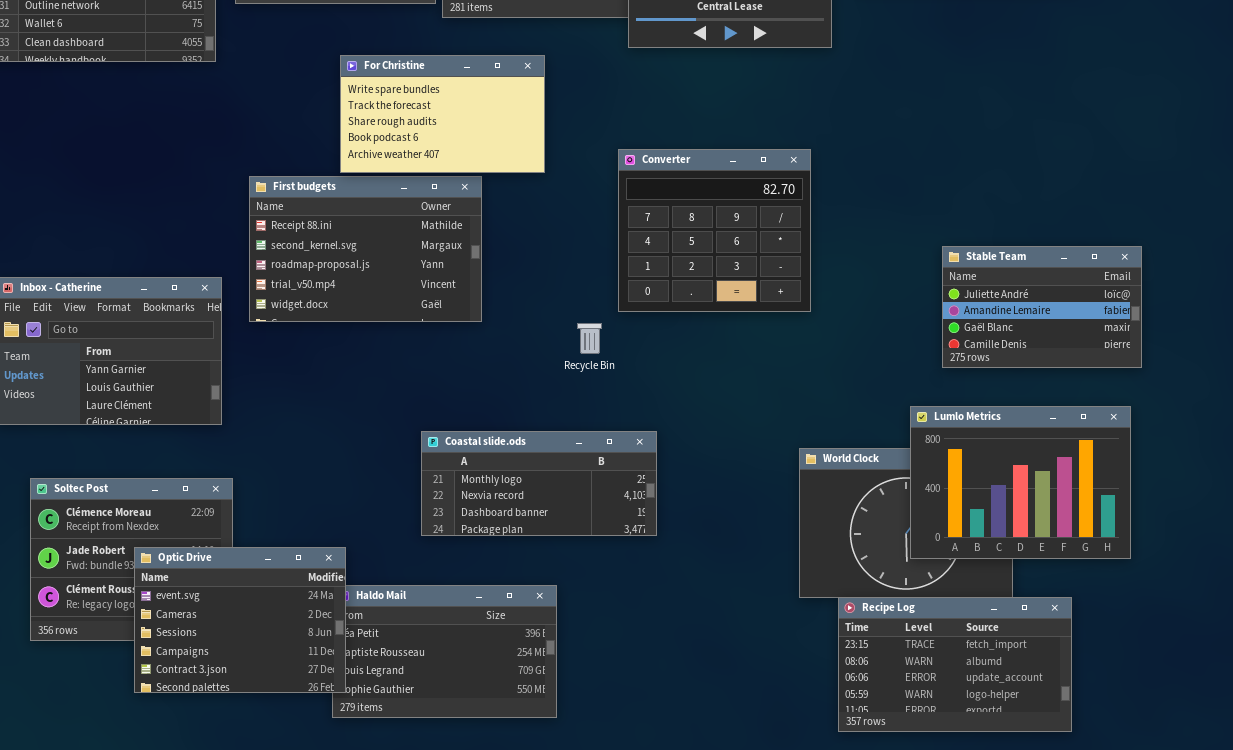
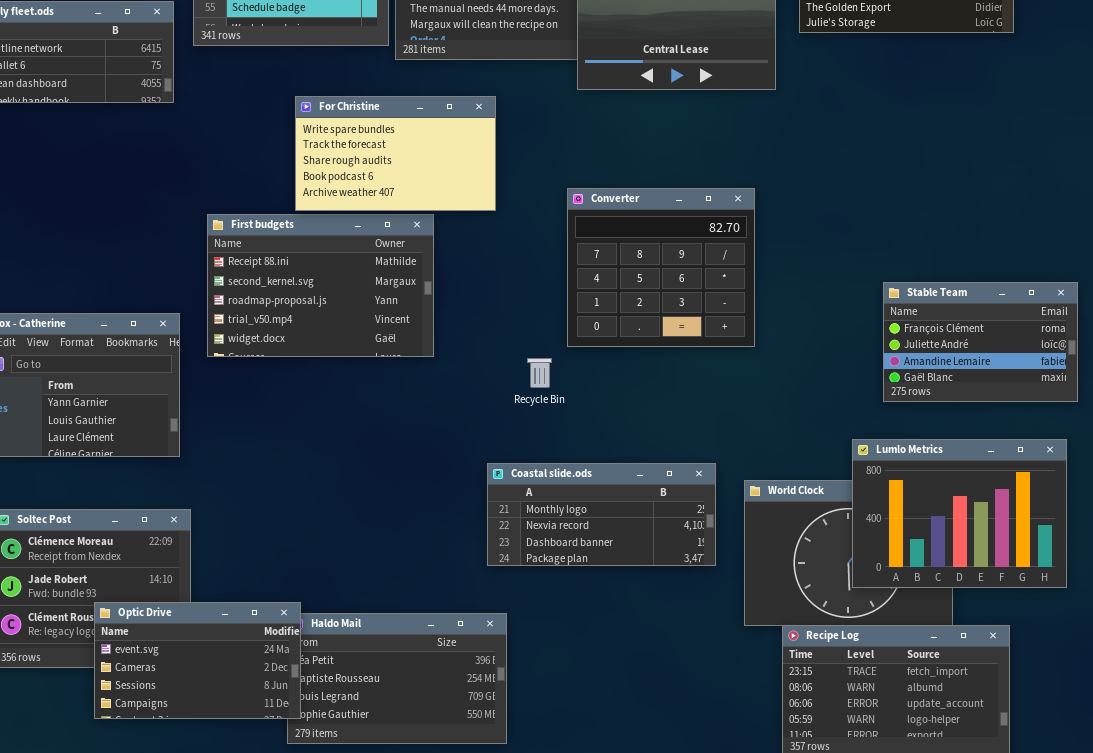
Stable Team: [942,246,1142,368] -> [883,282,1078,402], scrolled up 1 row
Coastal slide.ods: [421,431,657,536] -> [487,463,716,566], moved
Optic Drive: [134,547,346,693] -> [94,602,301,719], resized

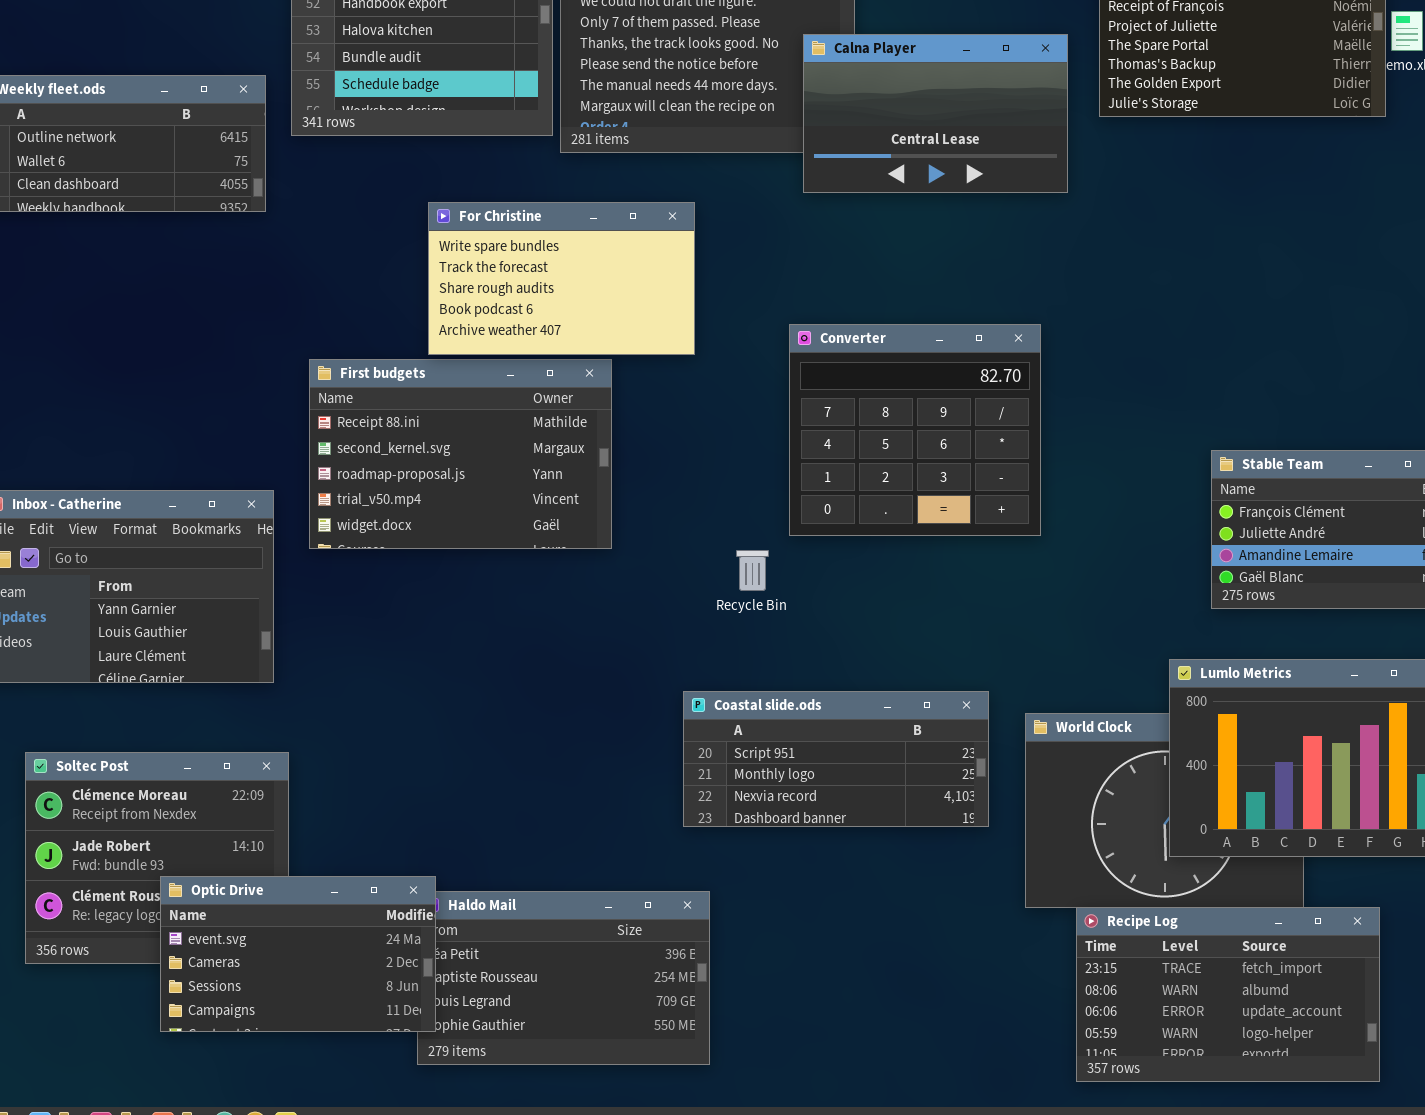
Coastal slide.ods: [487,463,716,566] -> [683,691,989,827], scrolled up 1 row

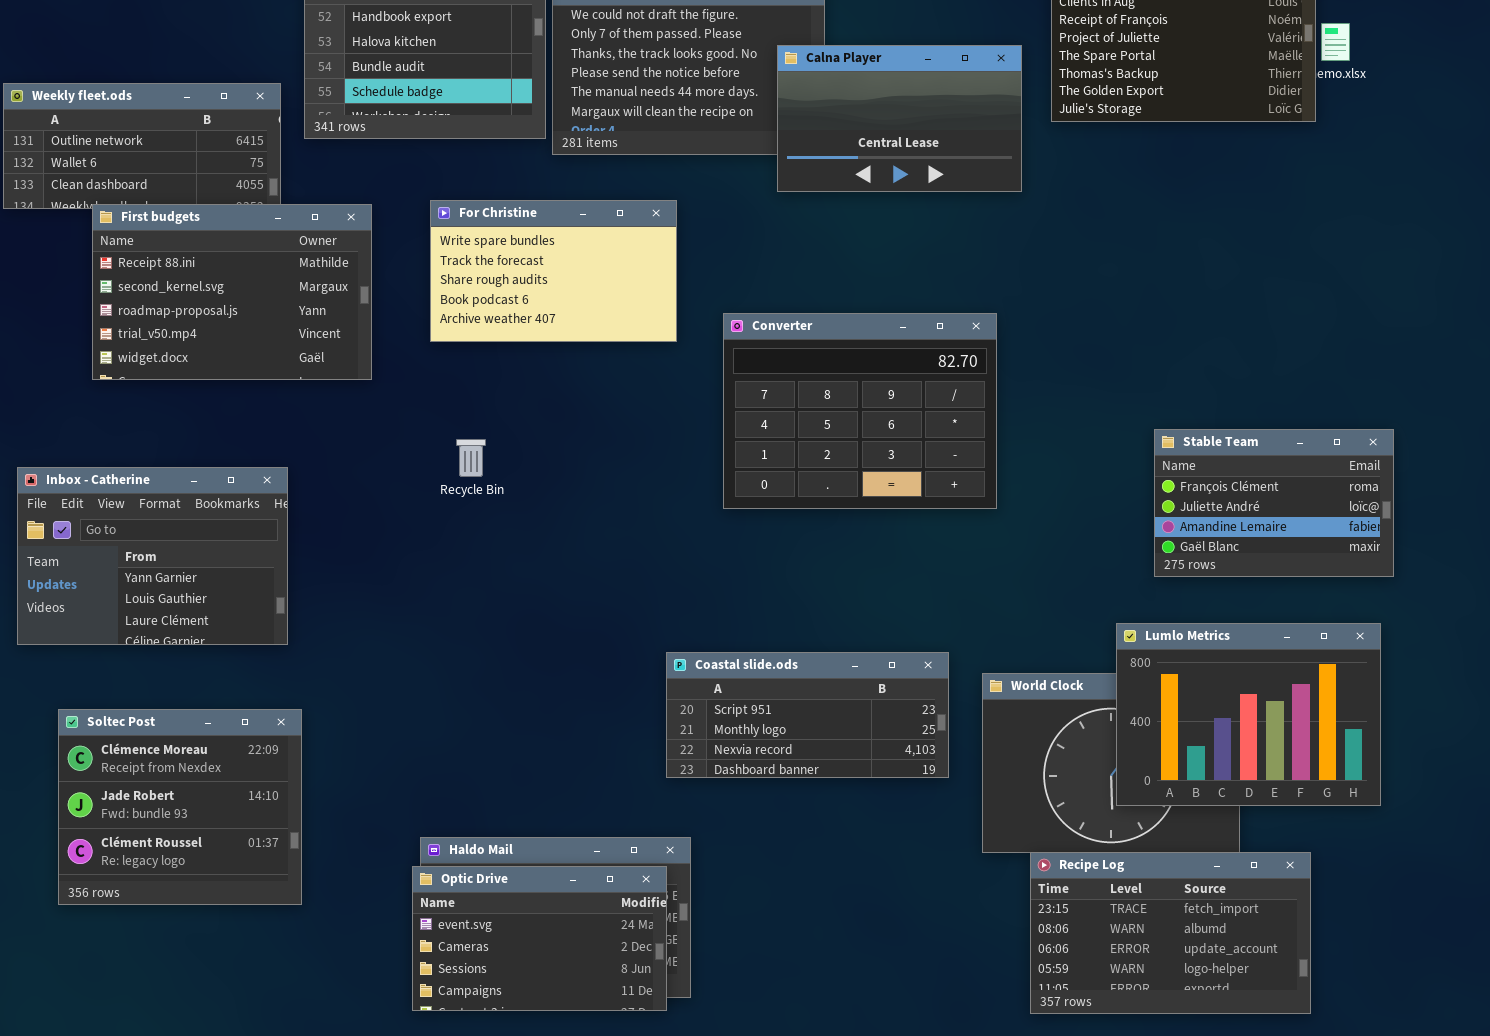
Converter: [789,324,1041,536] -> [723,313,997,509], resized
First budgets: [309,359,612,549] -> [92,204,372,380], moved
Recycle Bin: [736,550,769,591] -> [456,439,486,477], moved
Optic Drive: [160,876,436,1032] -> [412,866,667,1011], moved

